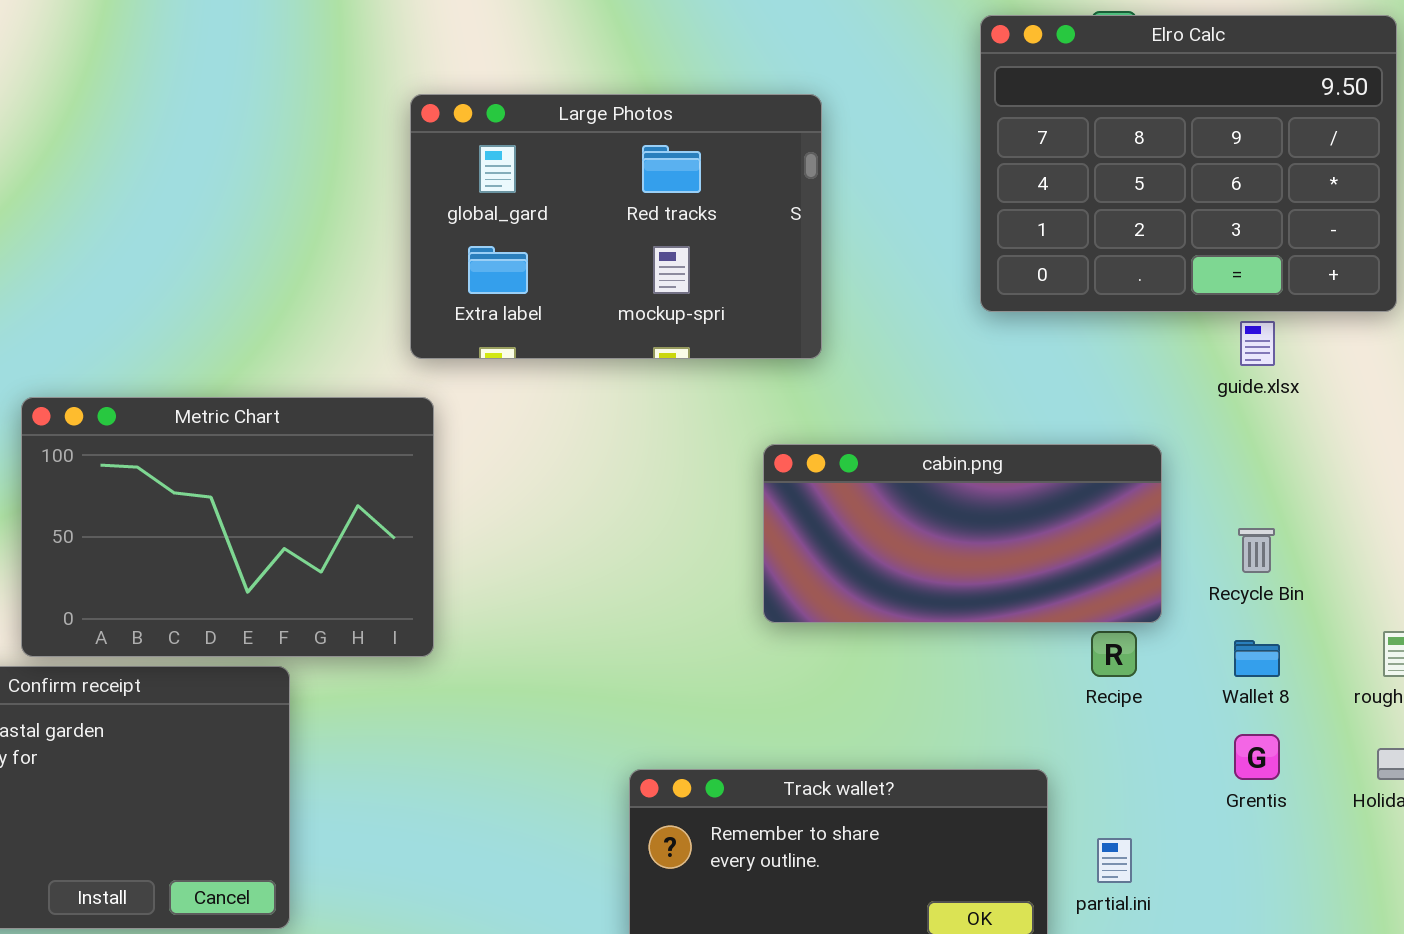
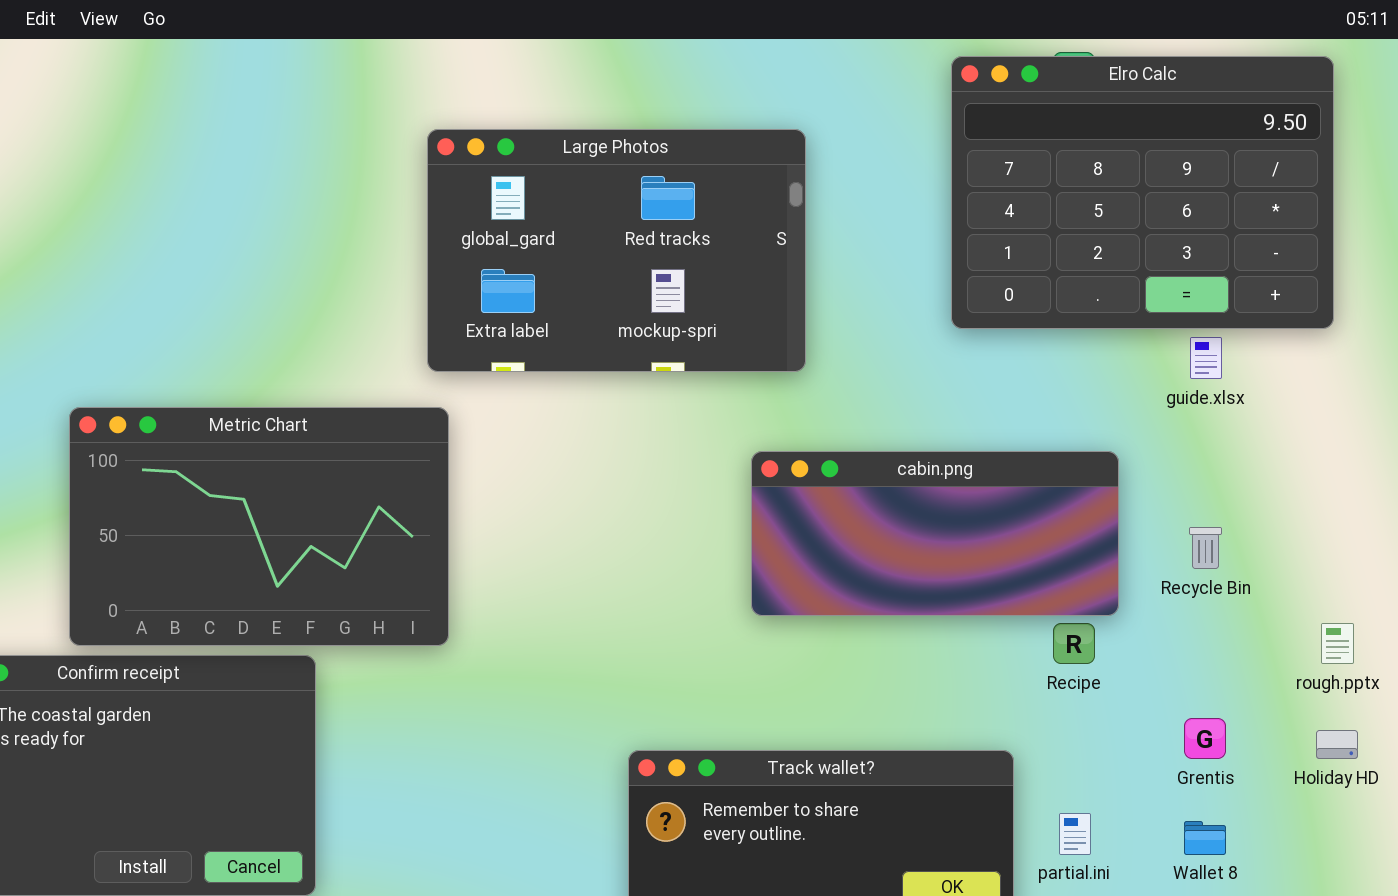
Wallet 8: [1234,640,1280,677] -> [1184,821,1226,855], moved

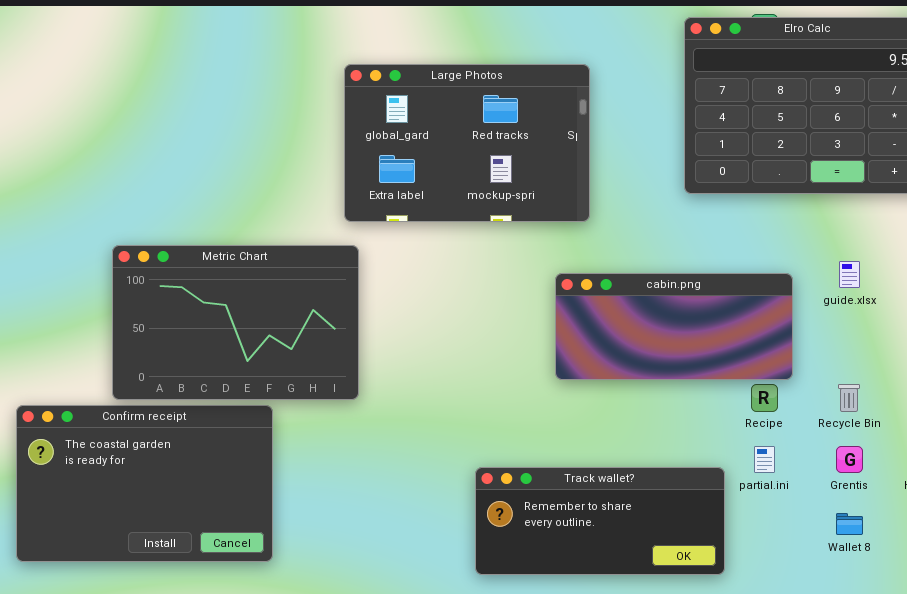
guide.xlsx: [1190,337,1222,379] -> [839,261,860,288], moved
Recycle Bin: [1189,527,1222,569] -> [838,384,860,412], moved
partial.ini: [1059,813,1091,855] -> [754,446,775,473], moved

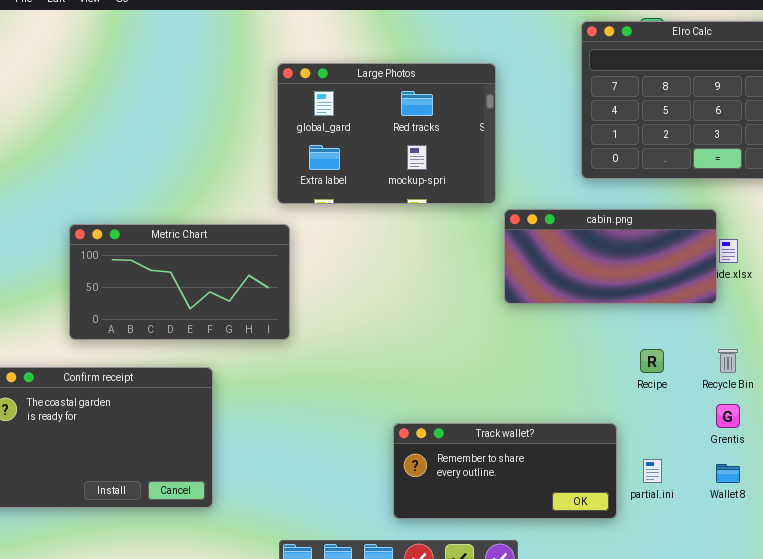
Metric Chart: [112,245,359,400] -> [69,224,290,340], resized
cabin.png: [555,273,793,380] -> [504,209,717,304], moved
partial.ini: [754,446,775,473] -> [643,459,662,483], moved

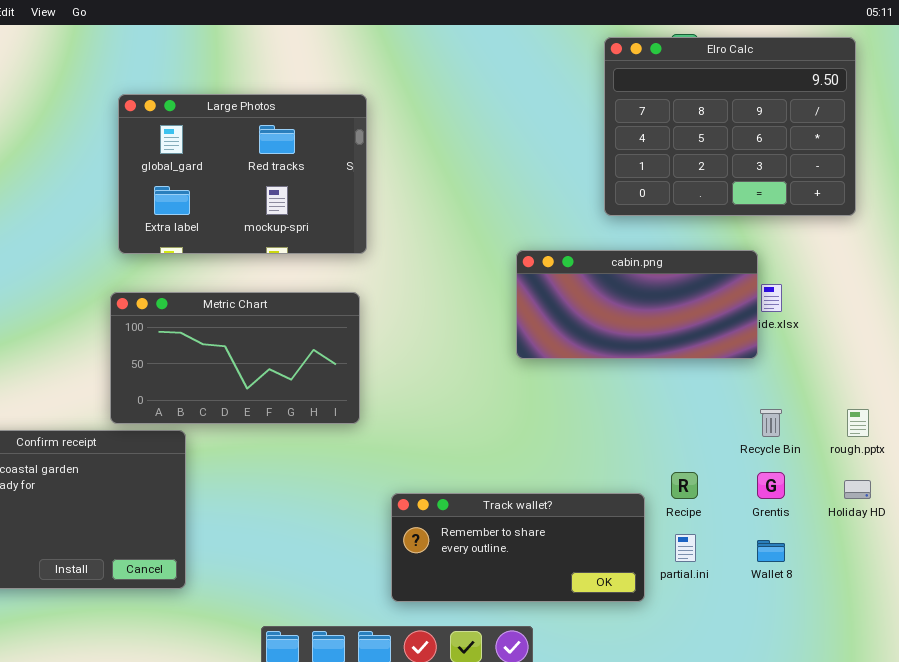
Large Photos: [277,63,496,204] -> [118,94,367,254], moved
Metric Chart: [69,224,290,340] -> [110,292,360,424], moved
Recipe: [640,349,664,373] -> [671,472,698,499], moved

